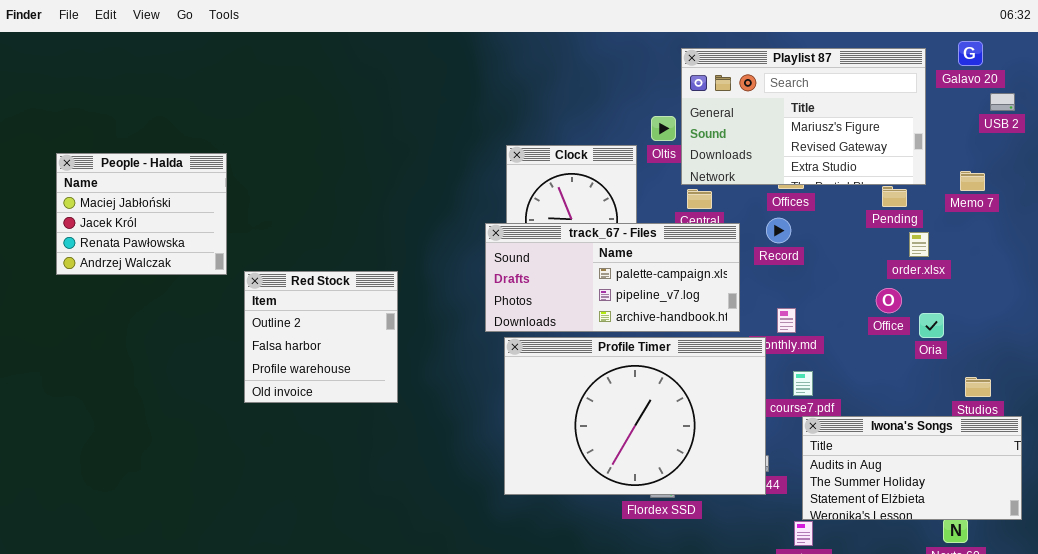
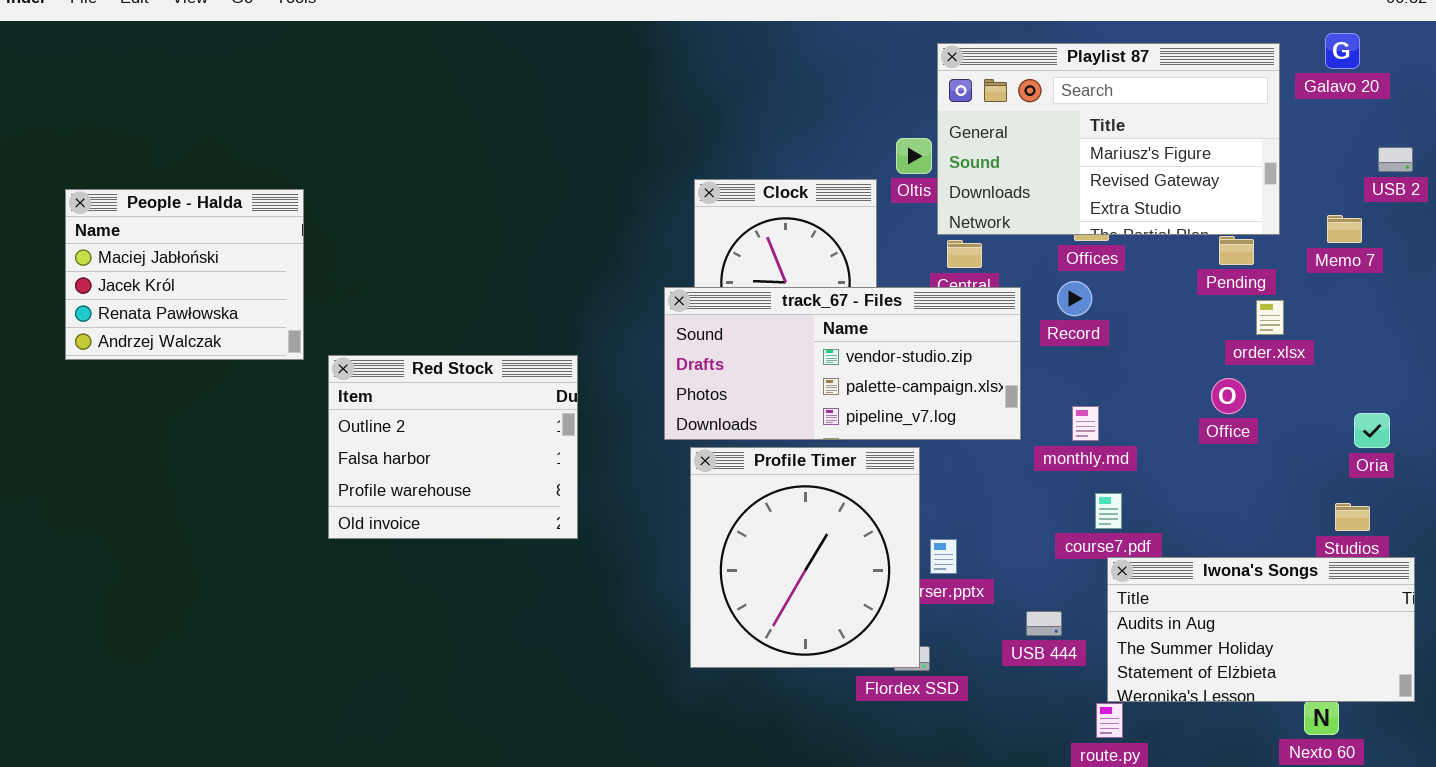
USB 2: [990,93,1015,111] -> [1378,147,1413,172], moved
track_67 - Files: [485,223,740,332] -> [664,287,1021,440], scrolled up 1 row
Red Stock: [244,271,398,403] -> [328,355,578,539], resized
Oria: [919,313,944,338] -> [1354,413,1390,448], moved
Profile Timer: [504,337,766,495] -> [690,447,920,668], resized

